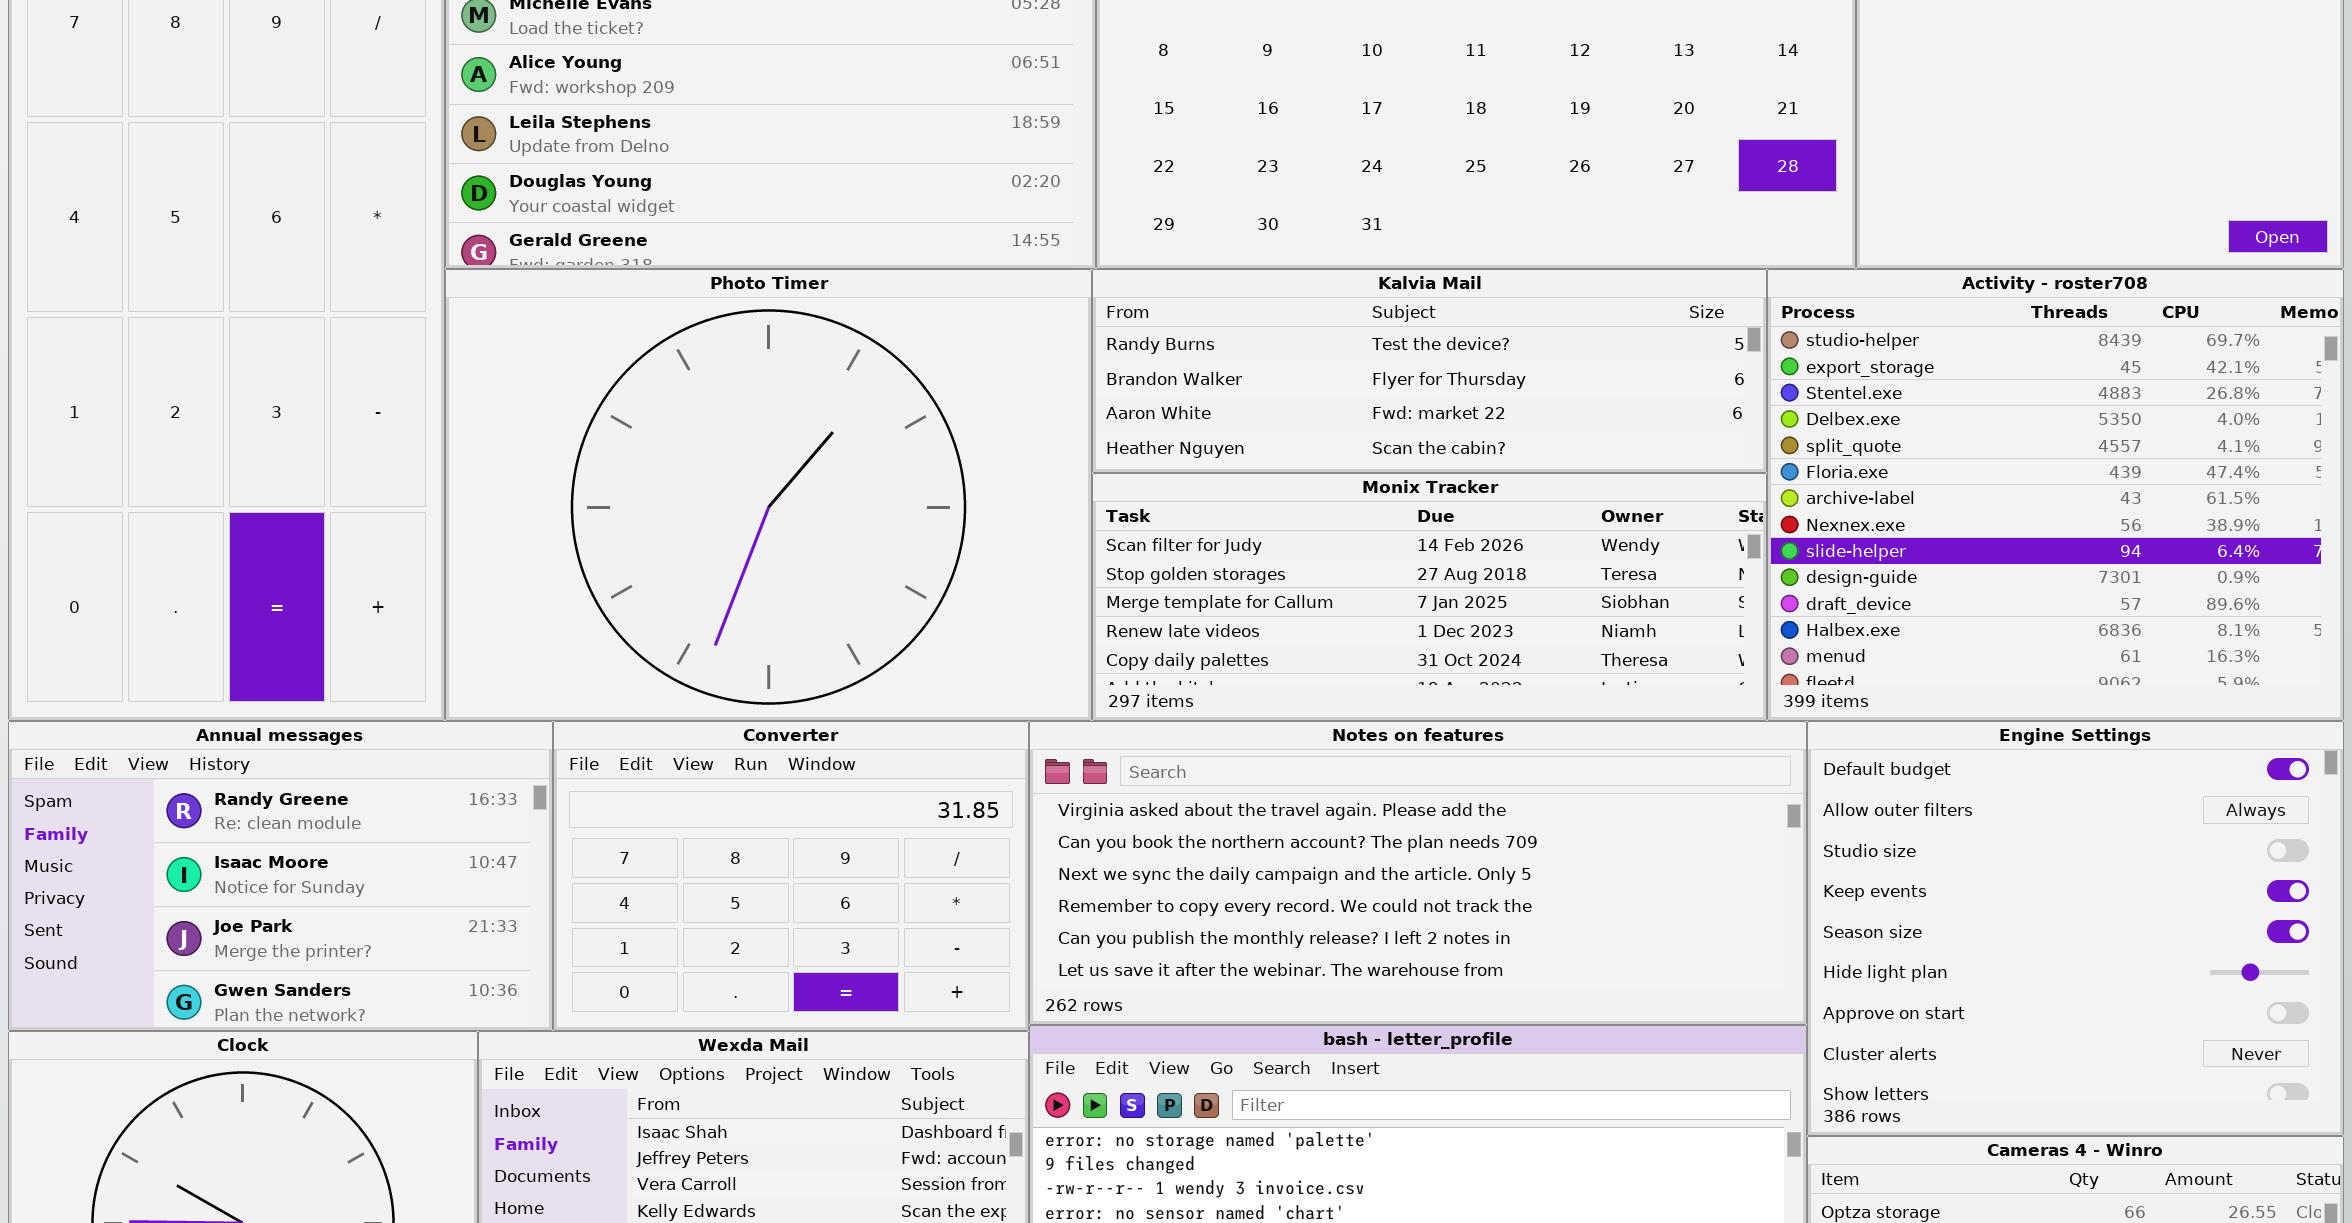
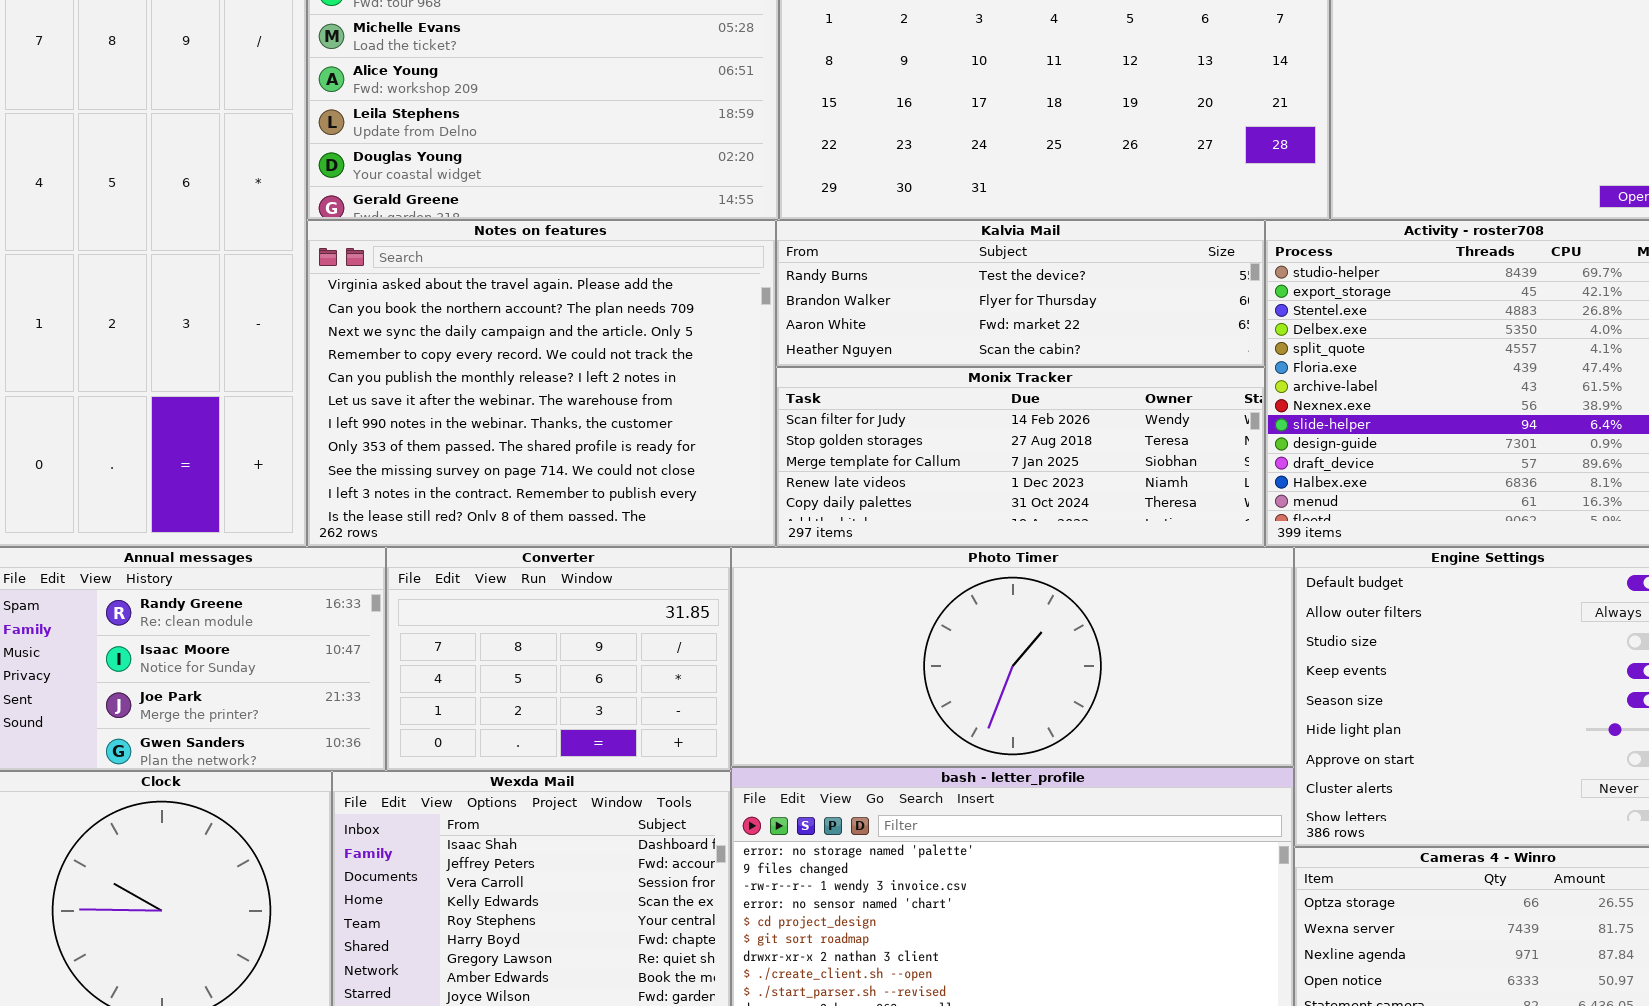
Photo Timer: [445,269,1092,721] -> [731,547,1294,767], moved, resized
Notes on features: [1029,721,1807,1025] -> [307,220,776,547], moved, resized

